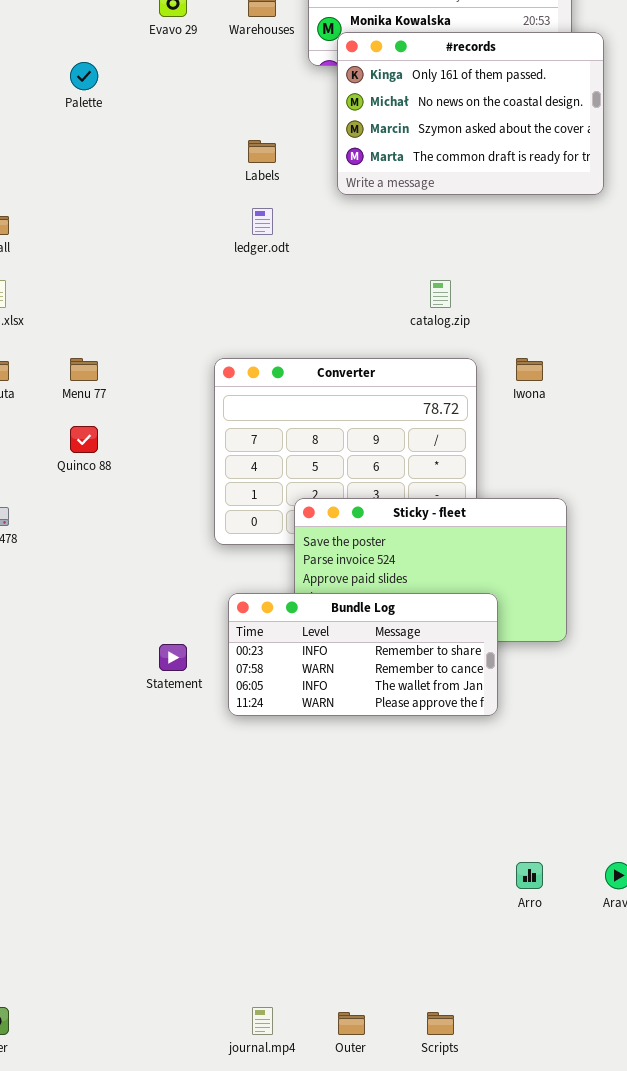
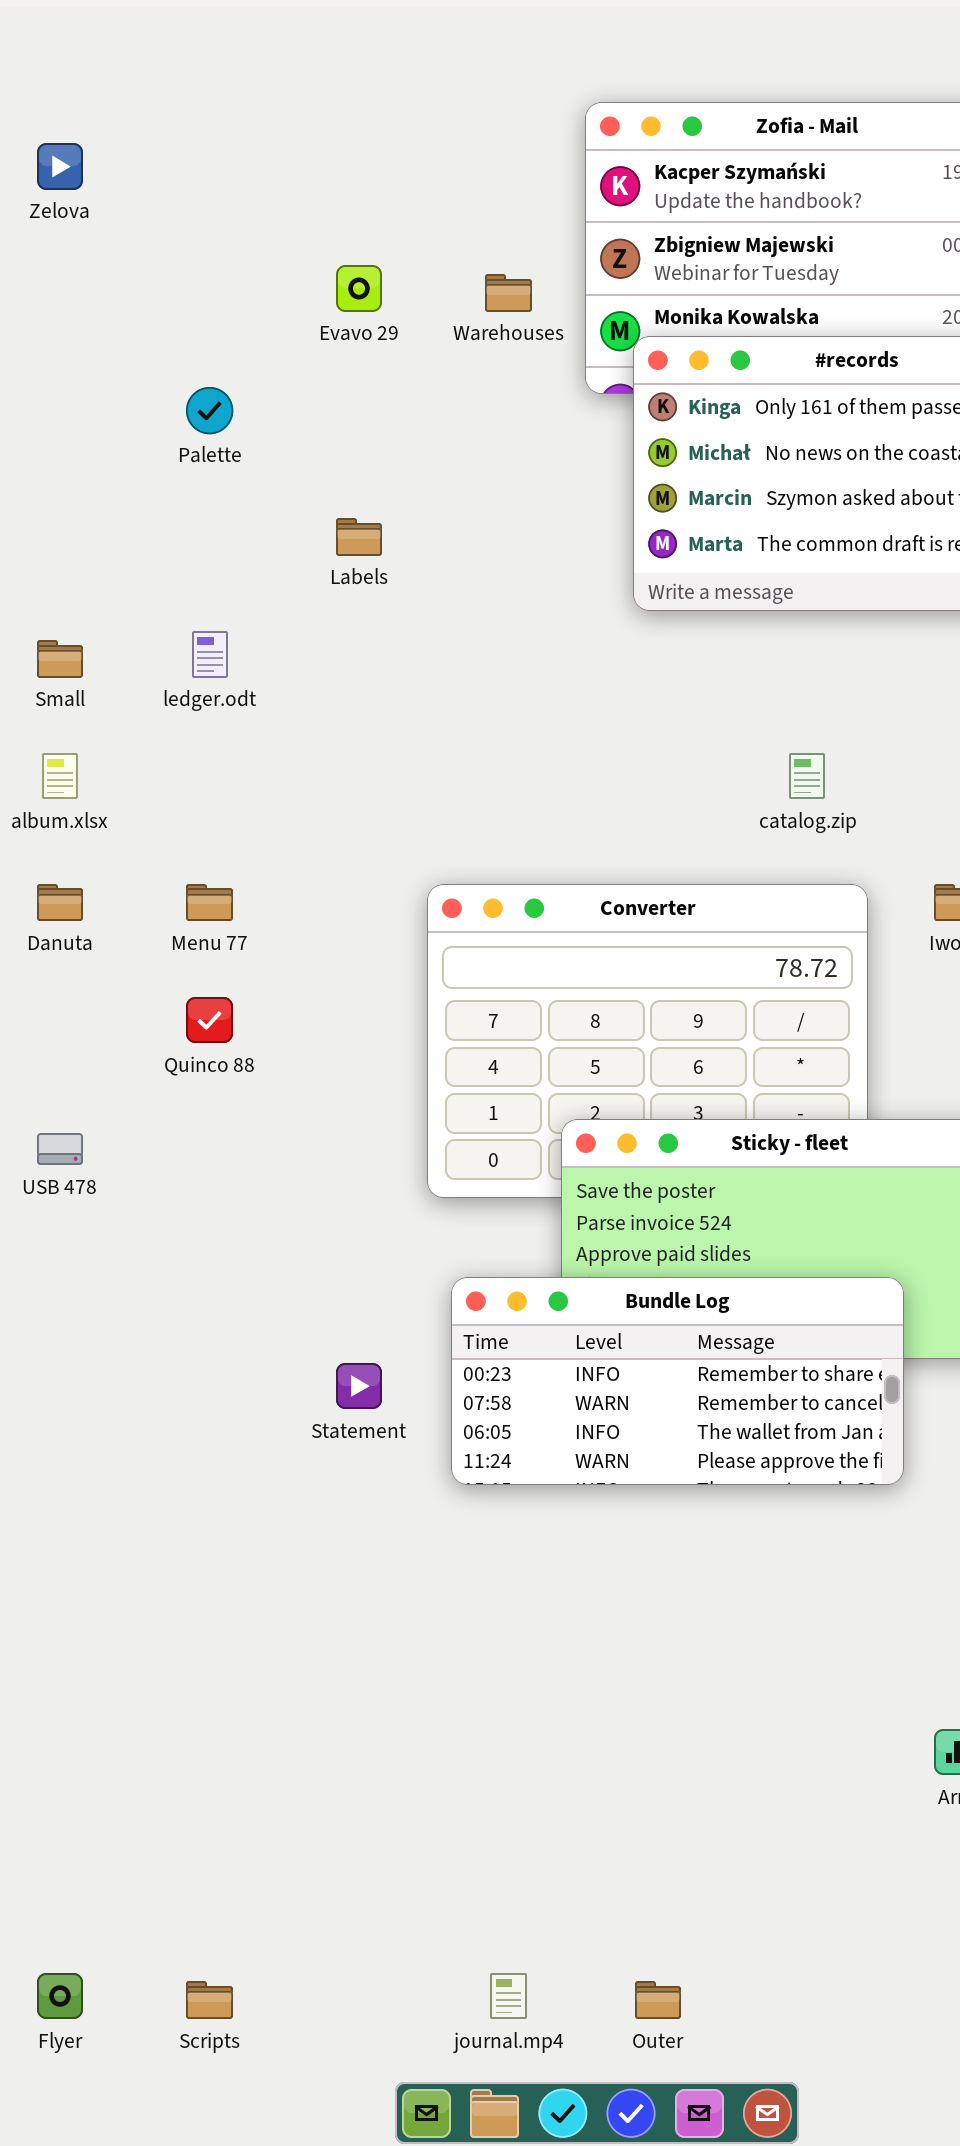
Labels: [248,140,276,163] -> [336,518,382,556], moved
ledger.odt: [252,208,273,235] -> [192,631,228,678], moved
Scripts: [427,1012,454,1035] -> [186,1981,233,2019], moved

